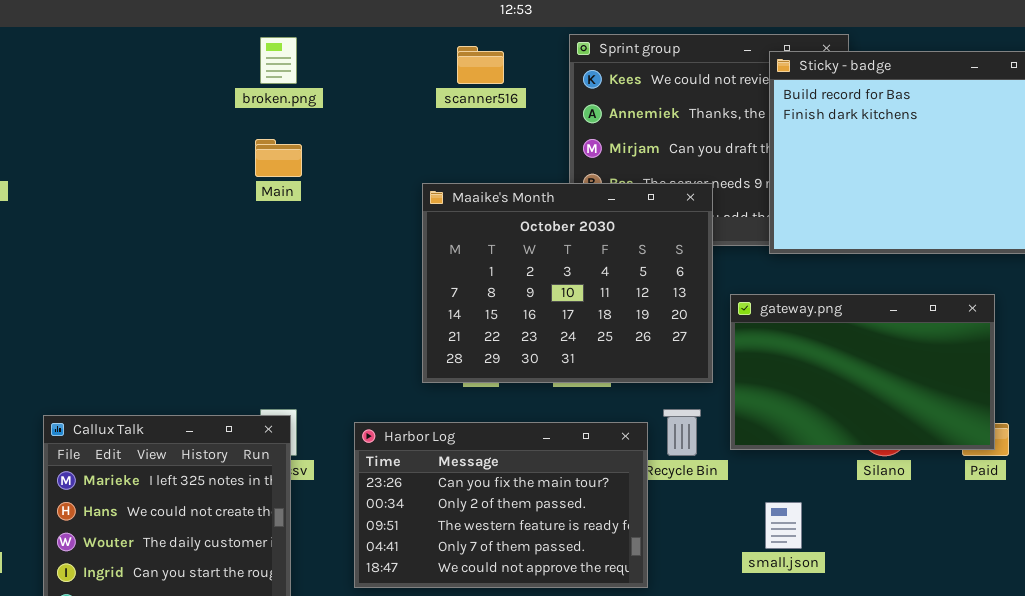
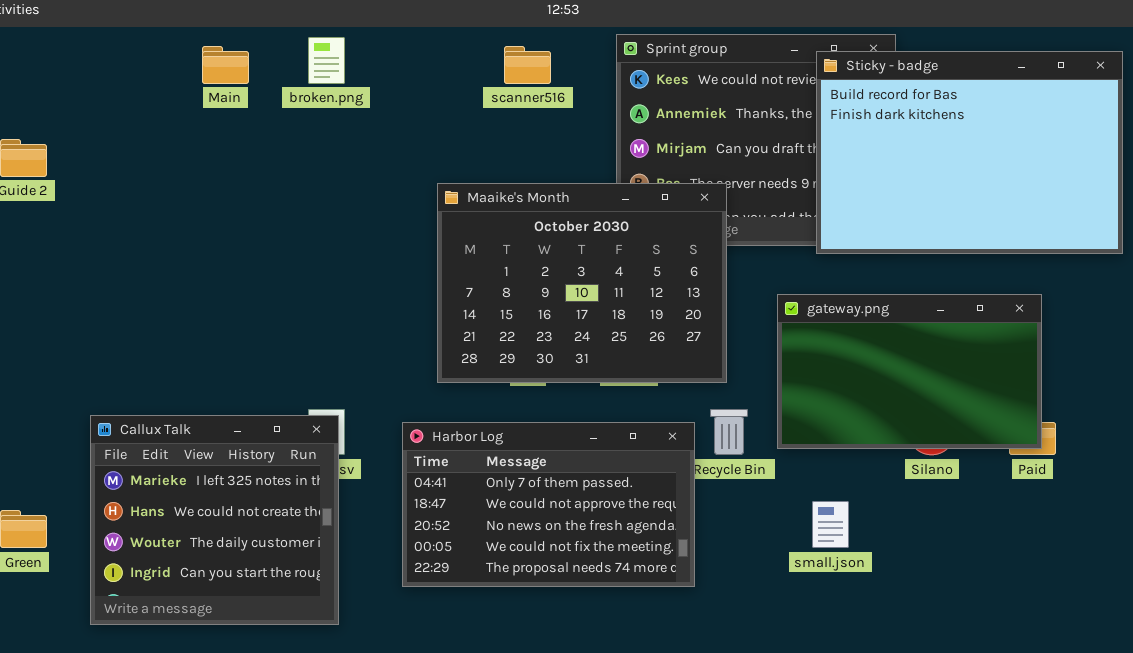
Main: [255,139,302,177] -> [202,46,249,84], moved
Maaike's Month: [422,183,713,383] -> [437,183,727,383], moved
Harbor Log: [354,422,648,588] -> [402,422,695,587], scrolled down 3 rows

